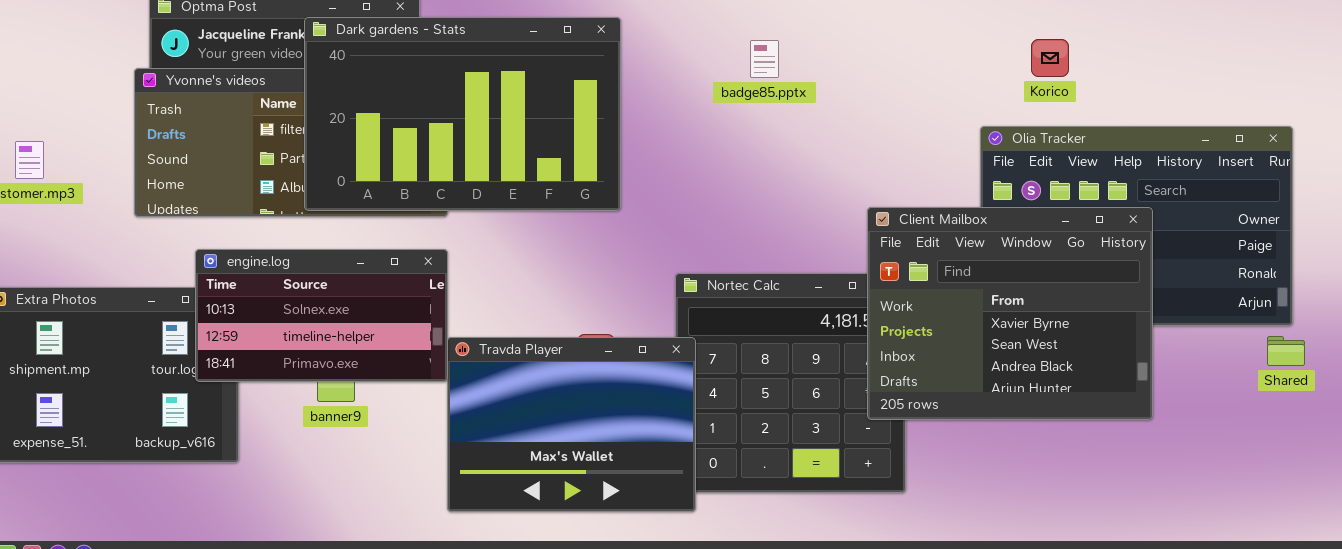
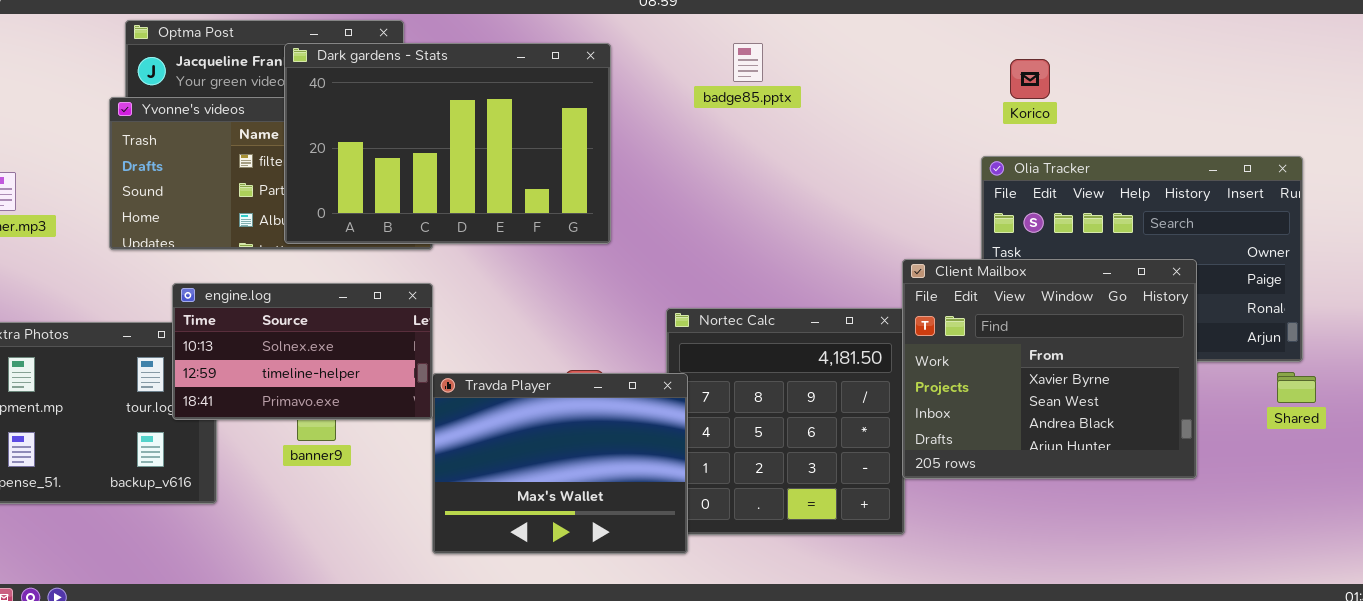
Korico: [1031,39,1069,77] -> [1010,59,1050,99], moved
badge85.pptx: [750,40,779,78] -> [733,43,763,82], moved
Client Mailbox: [867,207,1153,420] -> [902,259,1197,479], moved

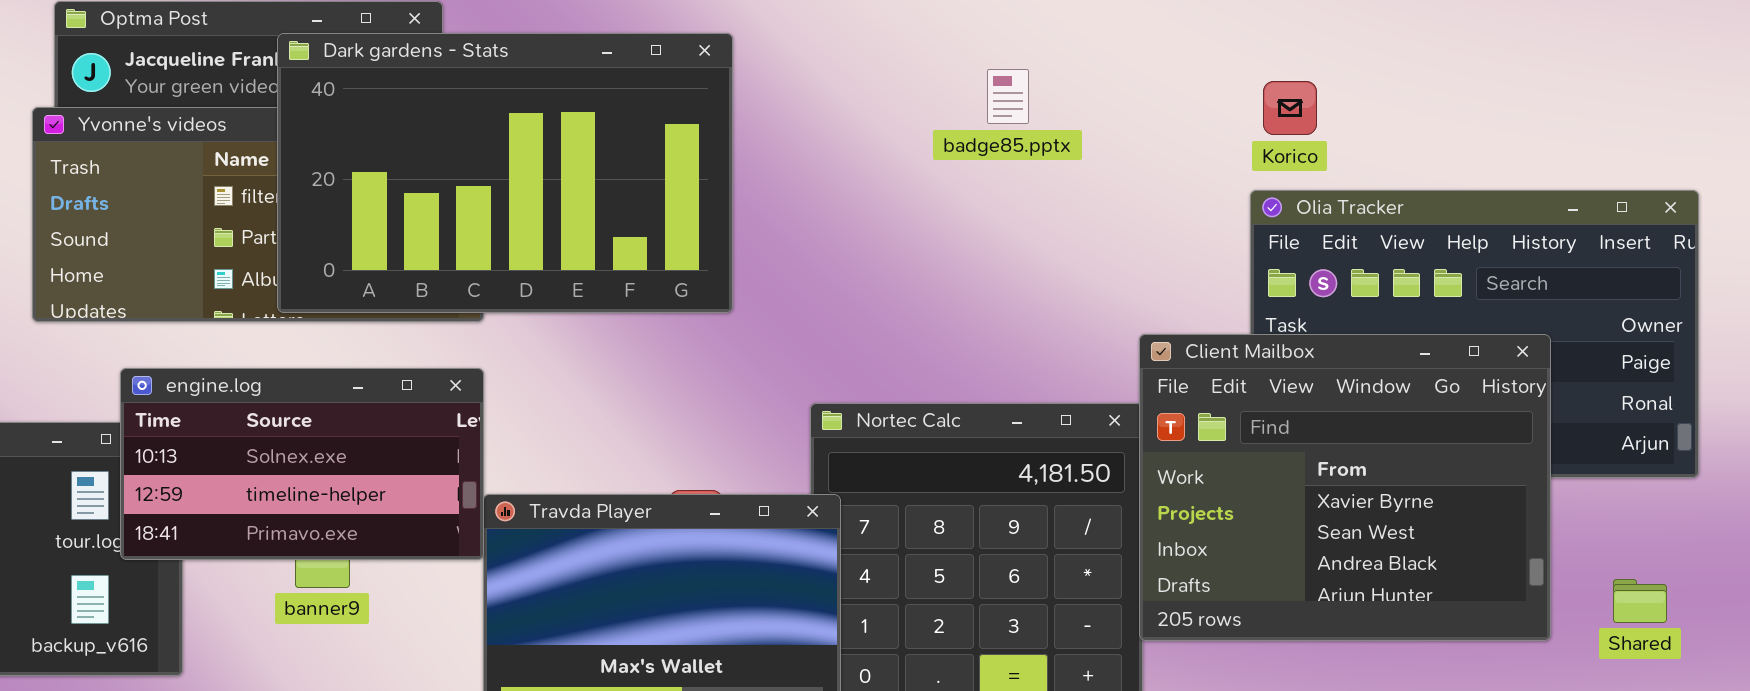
badge85.pptx: [733,43,763,82] -> [987,69,1029,124], moved
Korico: [1010,59,1050,99] -> [1263,81,1317,135], moved
Shared: [1277,372,1316,403] -> [1613,579,1667,623], moved

